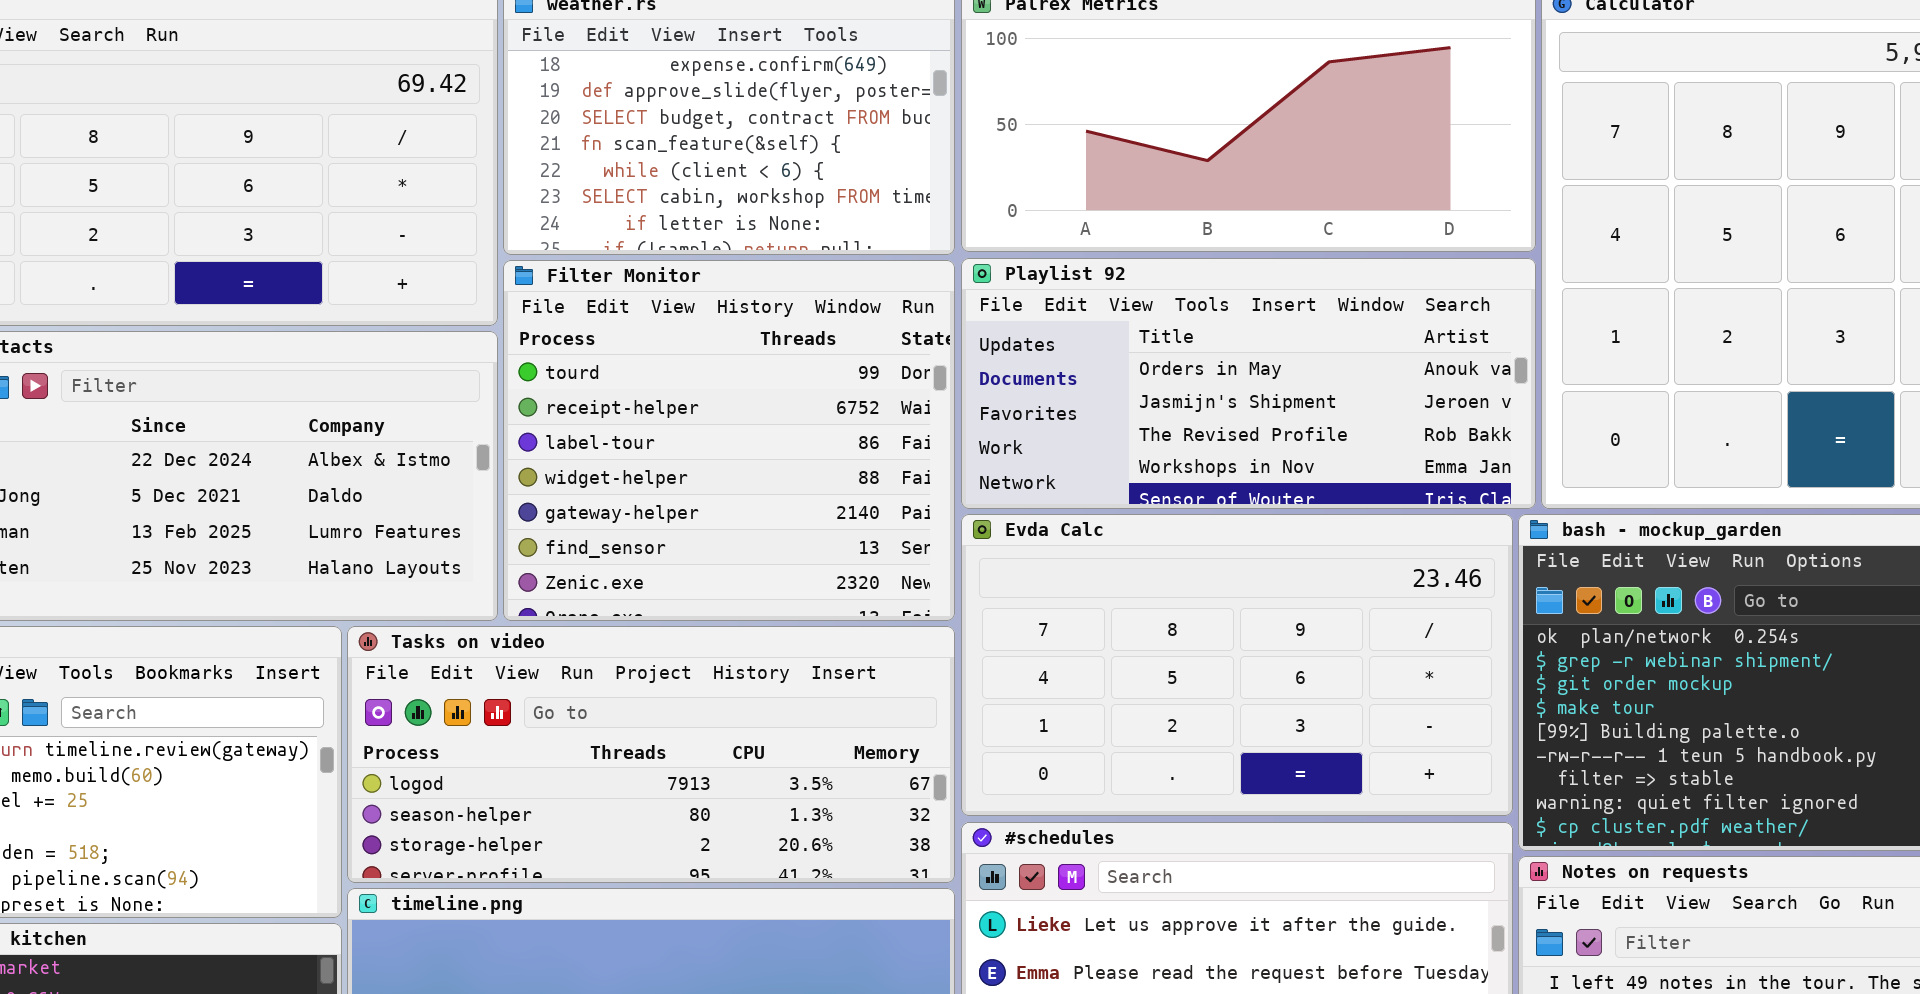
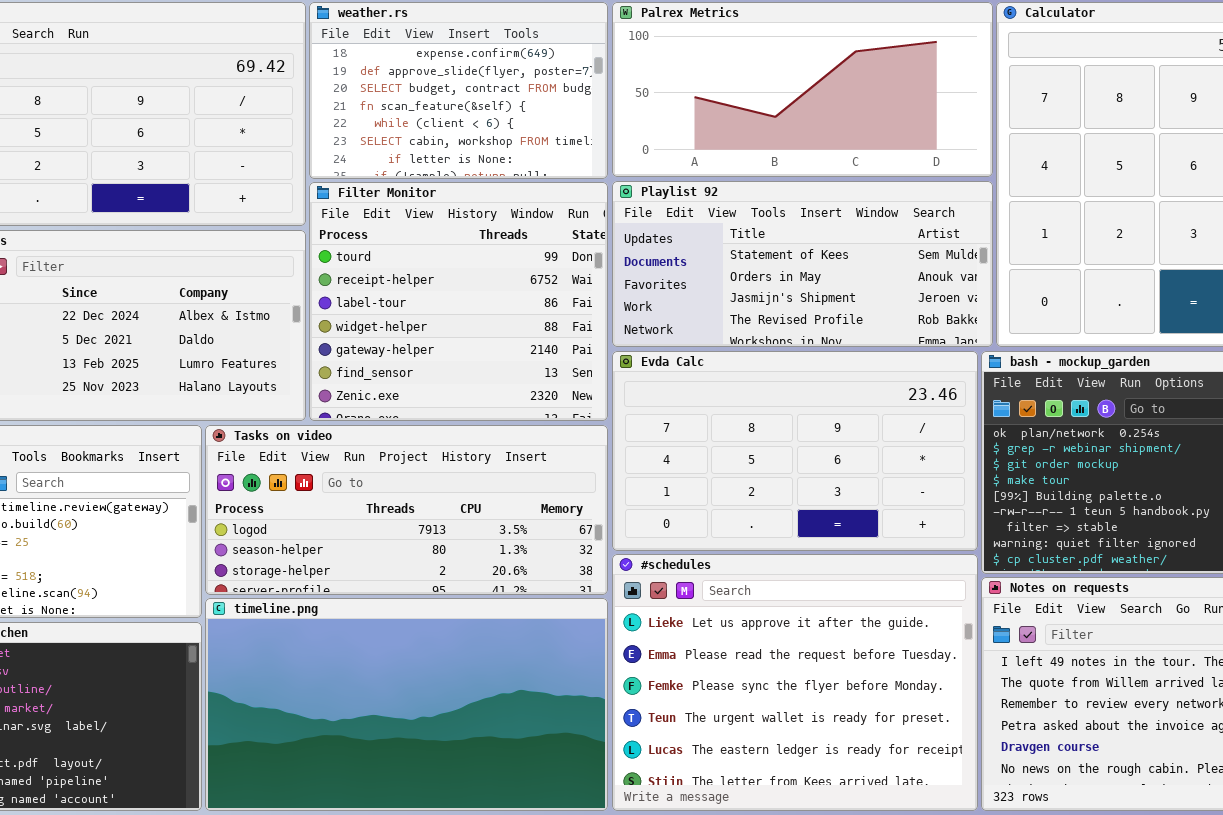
Playlist 92: [961,258,1536,509] -> [612,181,993,347], scrolled up 1 row

